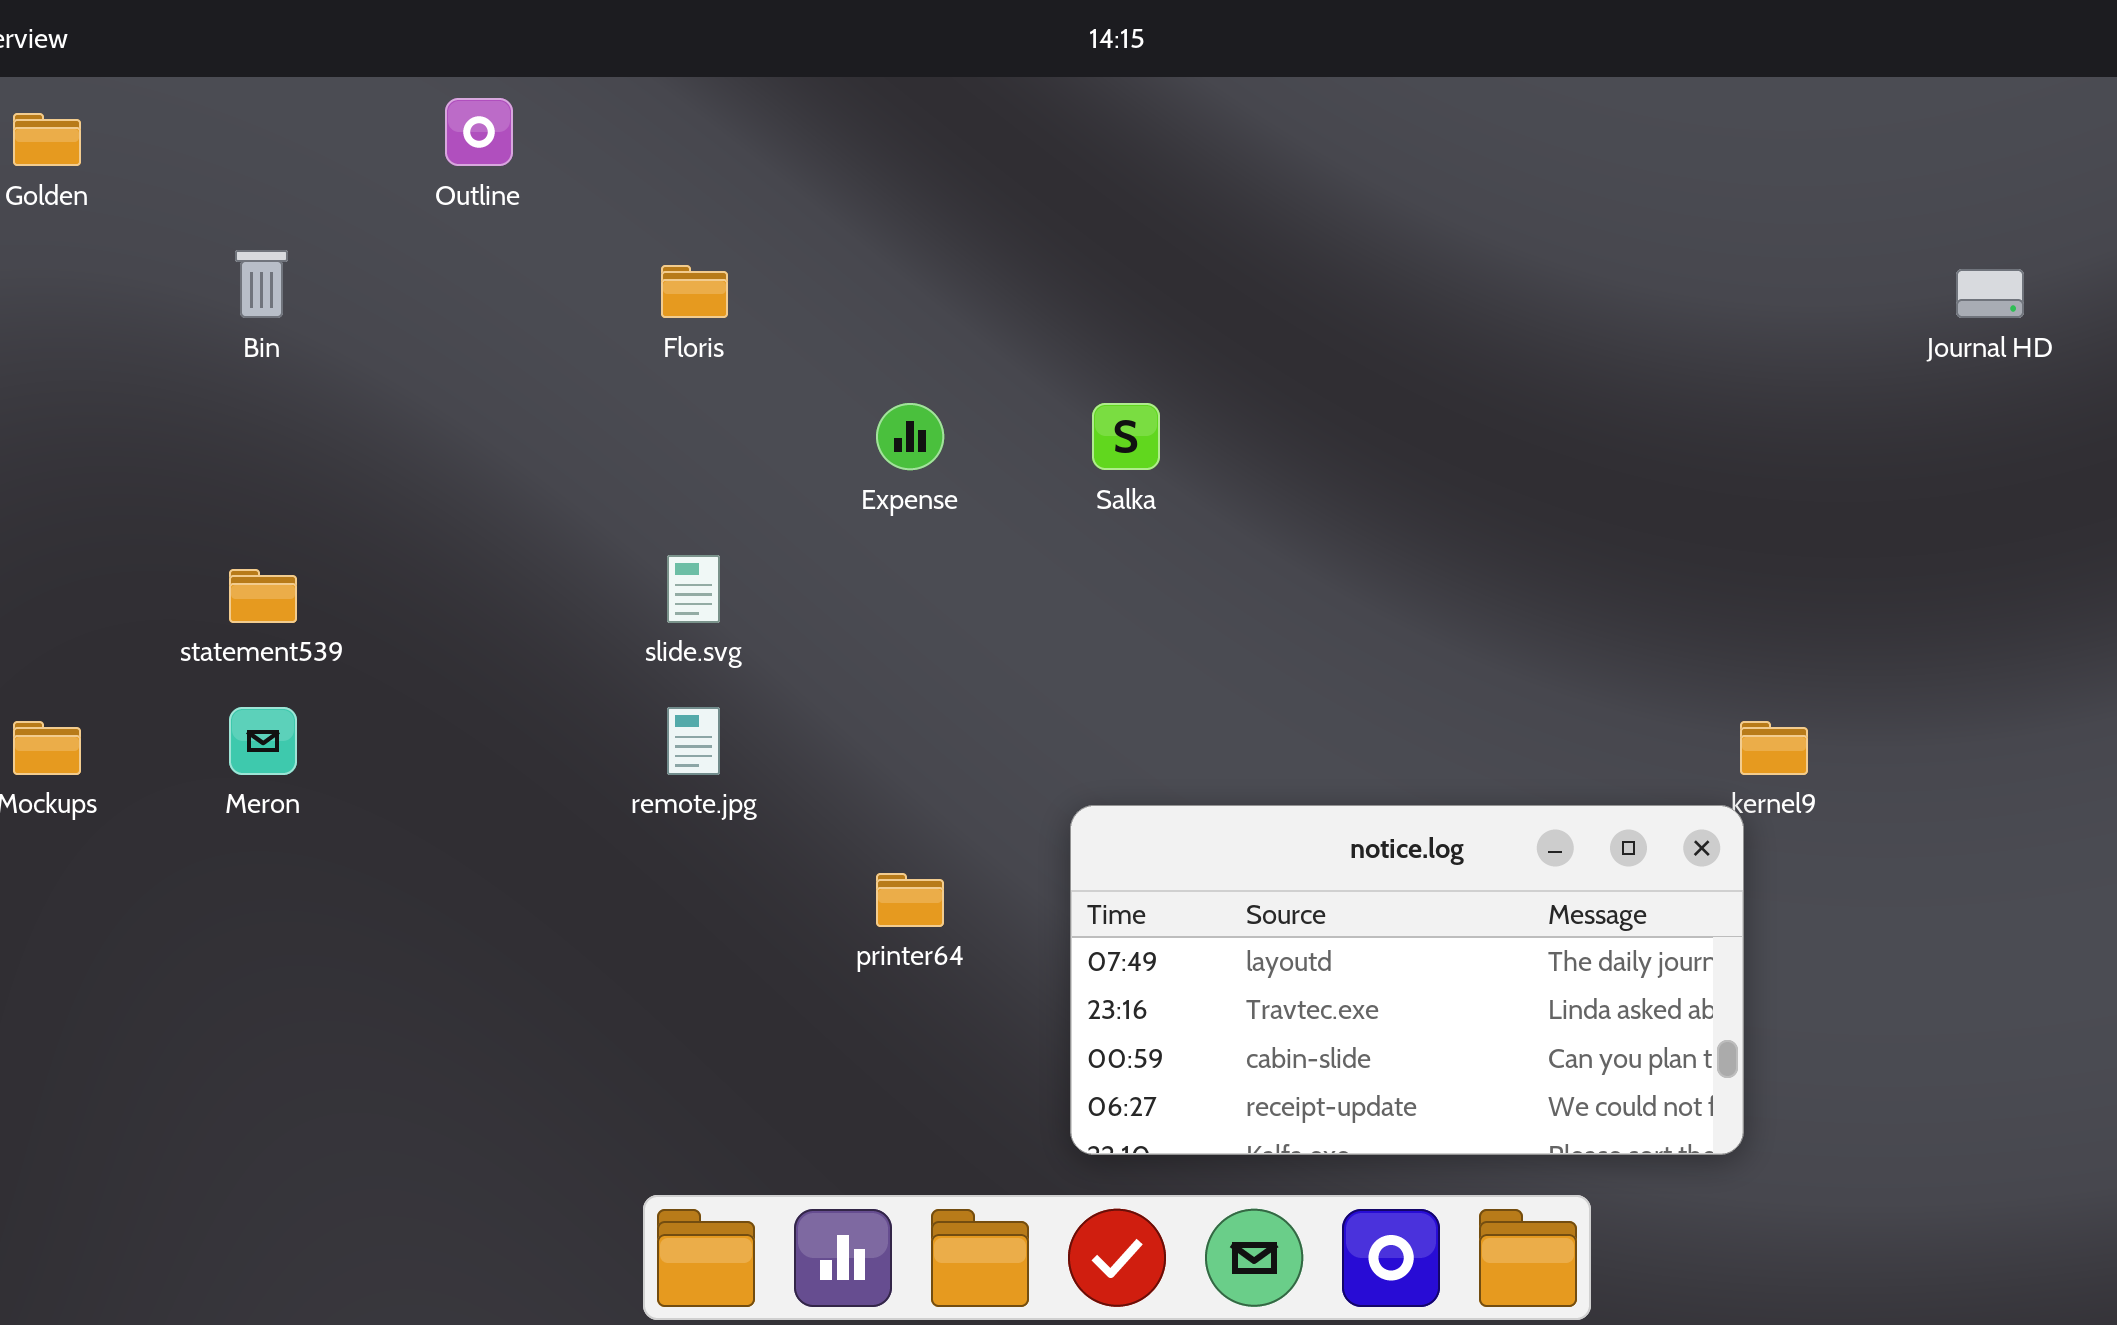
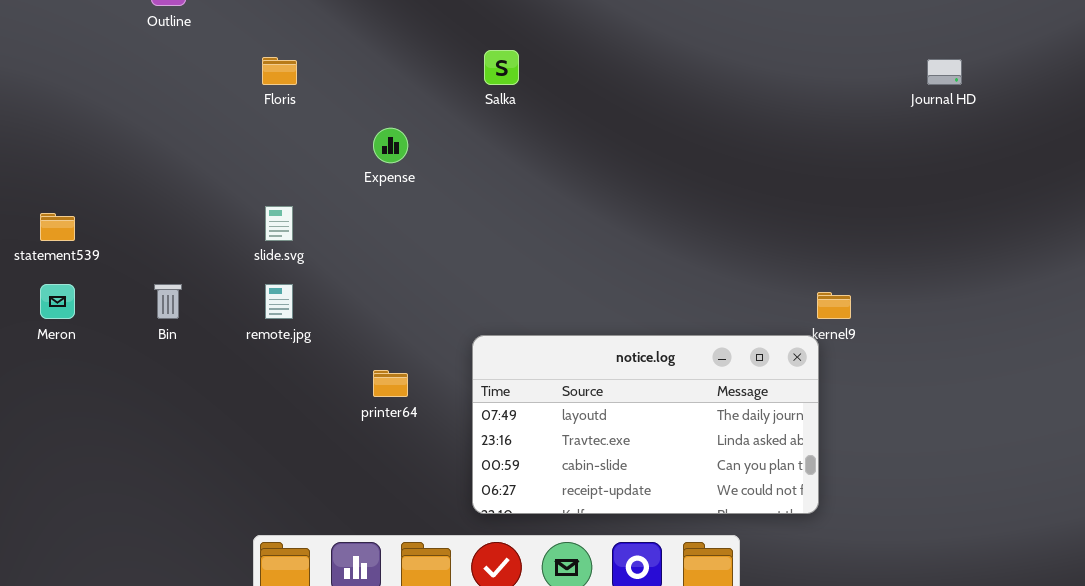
Bin: [235,250,288,318] -> [154,284,182,319], moved
Salka: [1092,403,1160,470] -> [484,50,519,85], moved

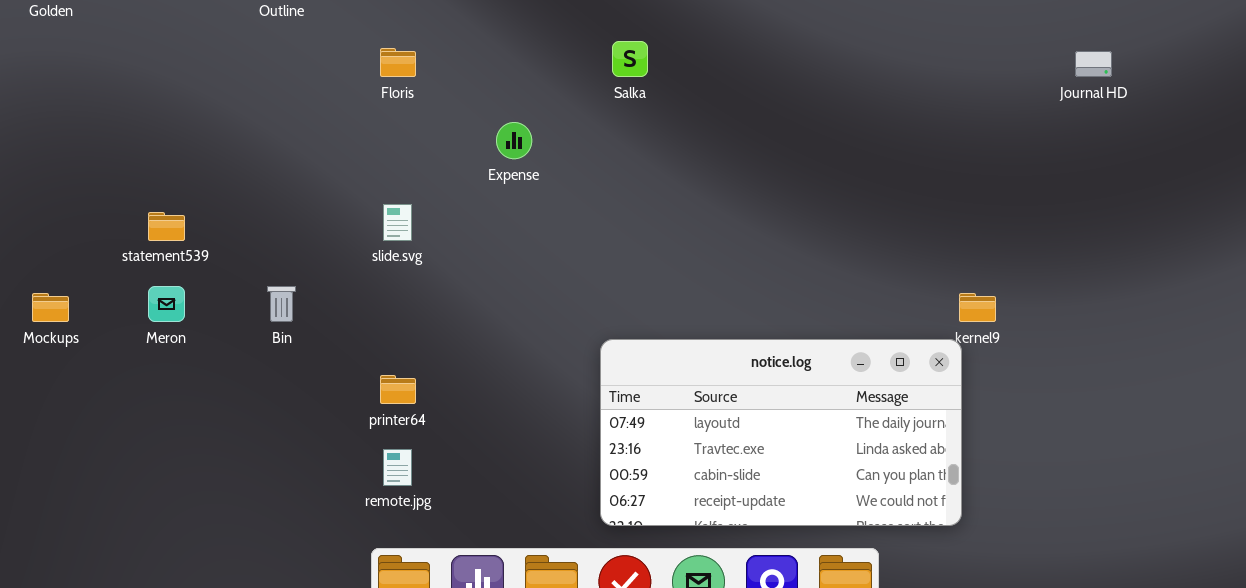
remote.jpg: [265,284,293,319] -> [383,449,412,486], moved
printer64: [373,370,408,397] -> [380,375,416,404], moved

